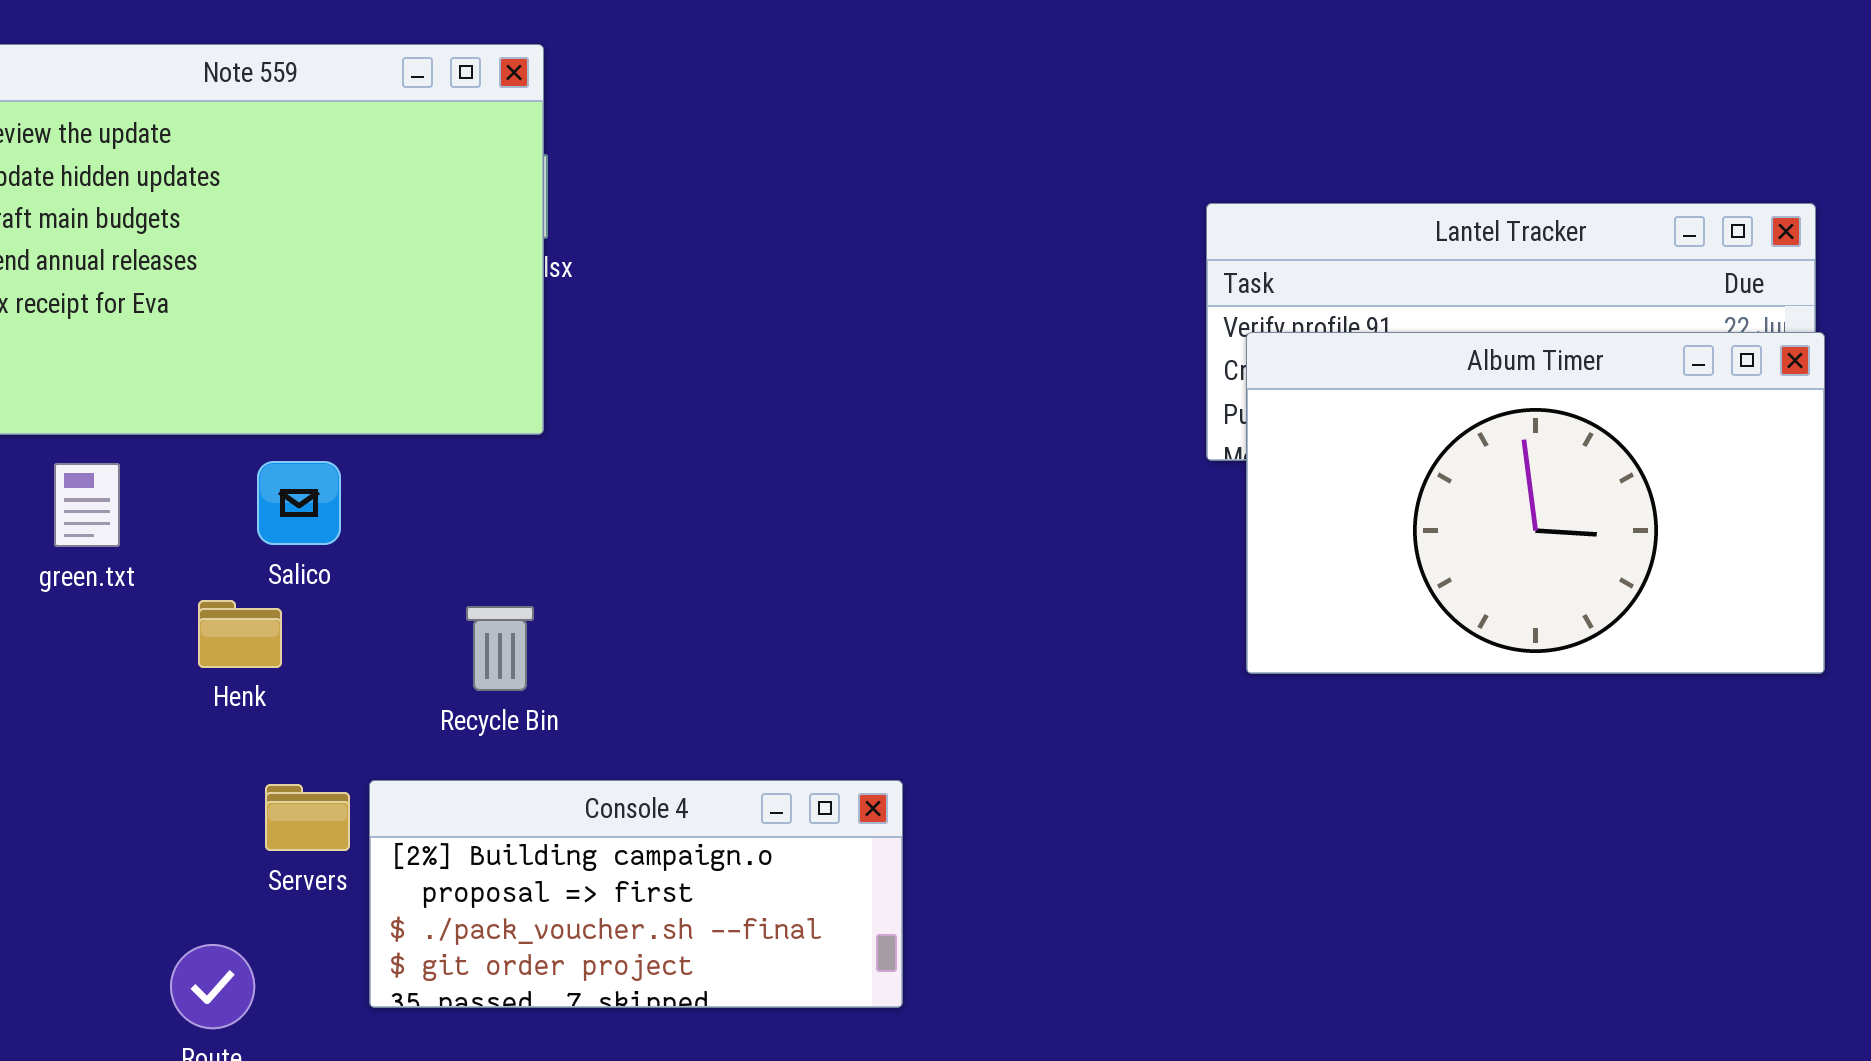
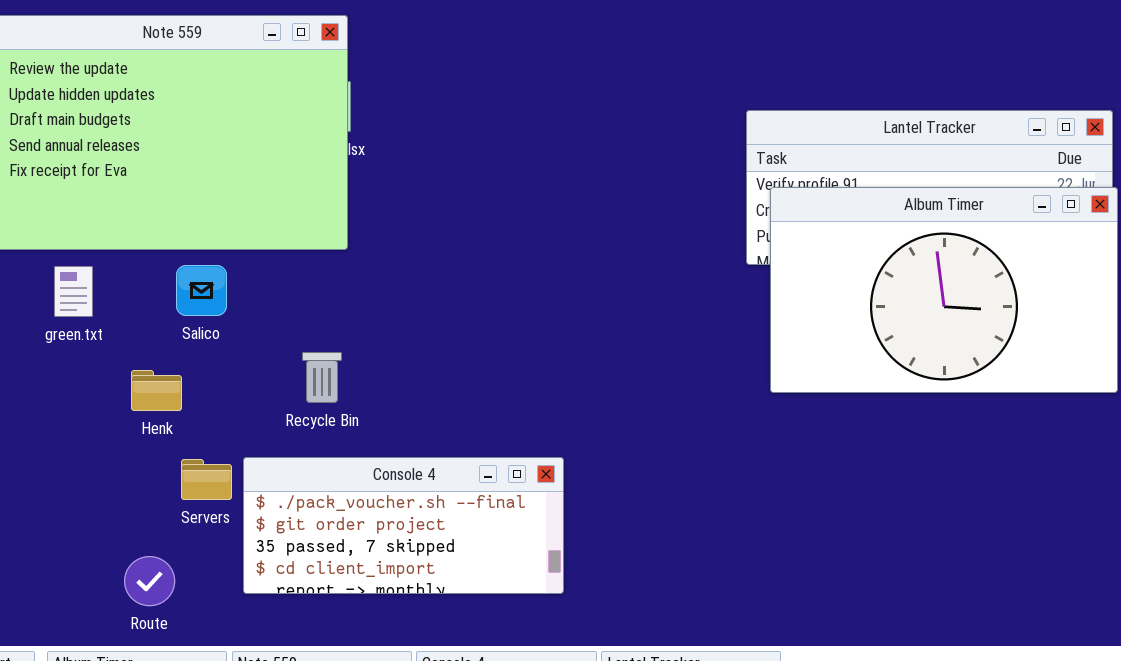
Henk: [198,600,282,668] -> [131,370,182,411], moved
Console 4: [369,780,903,1008] -> [243,457,564,594], scrolled down 2 rows

